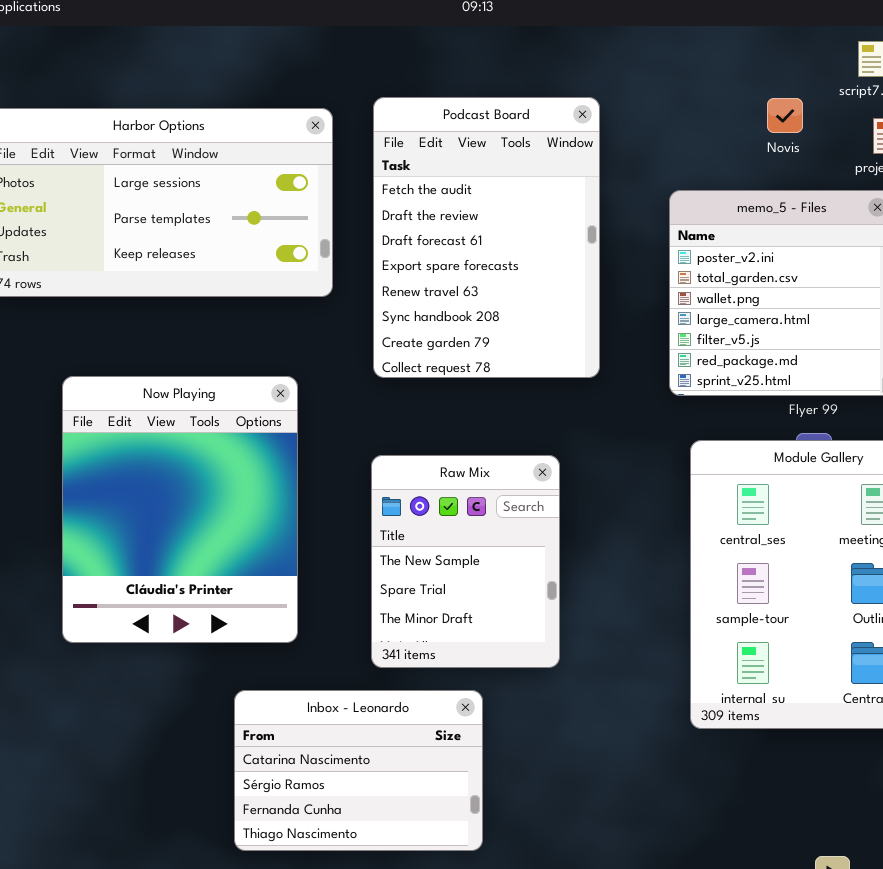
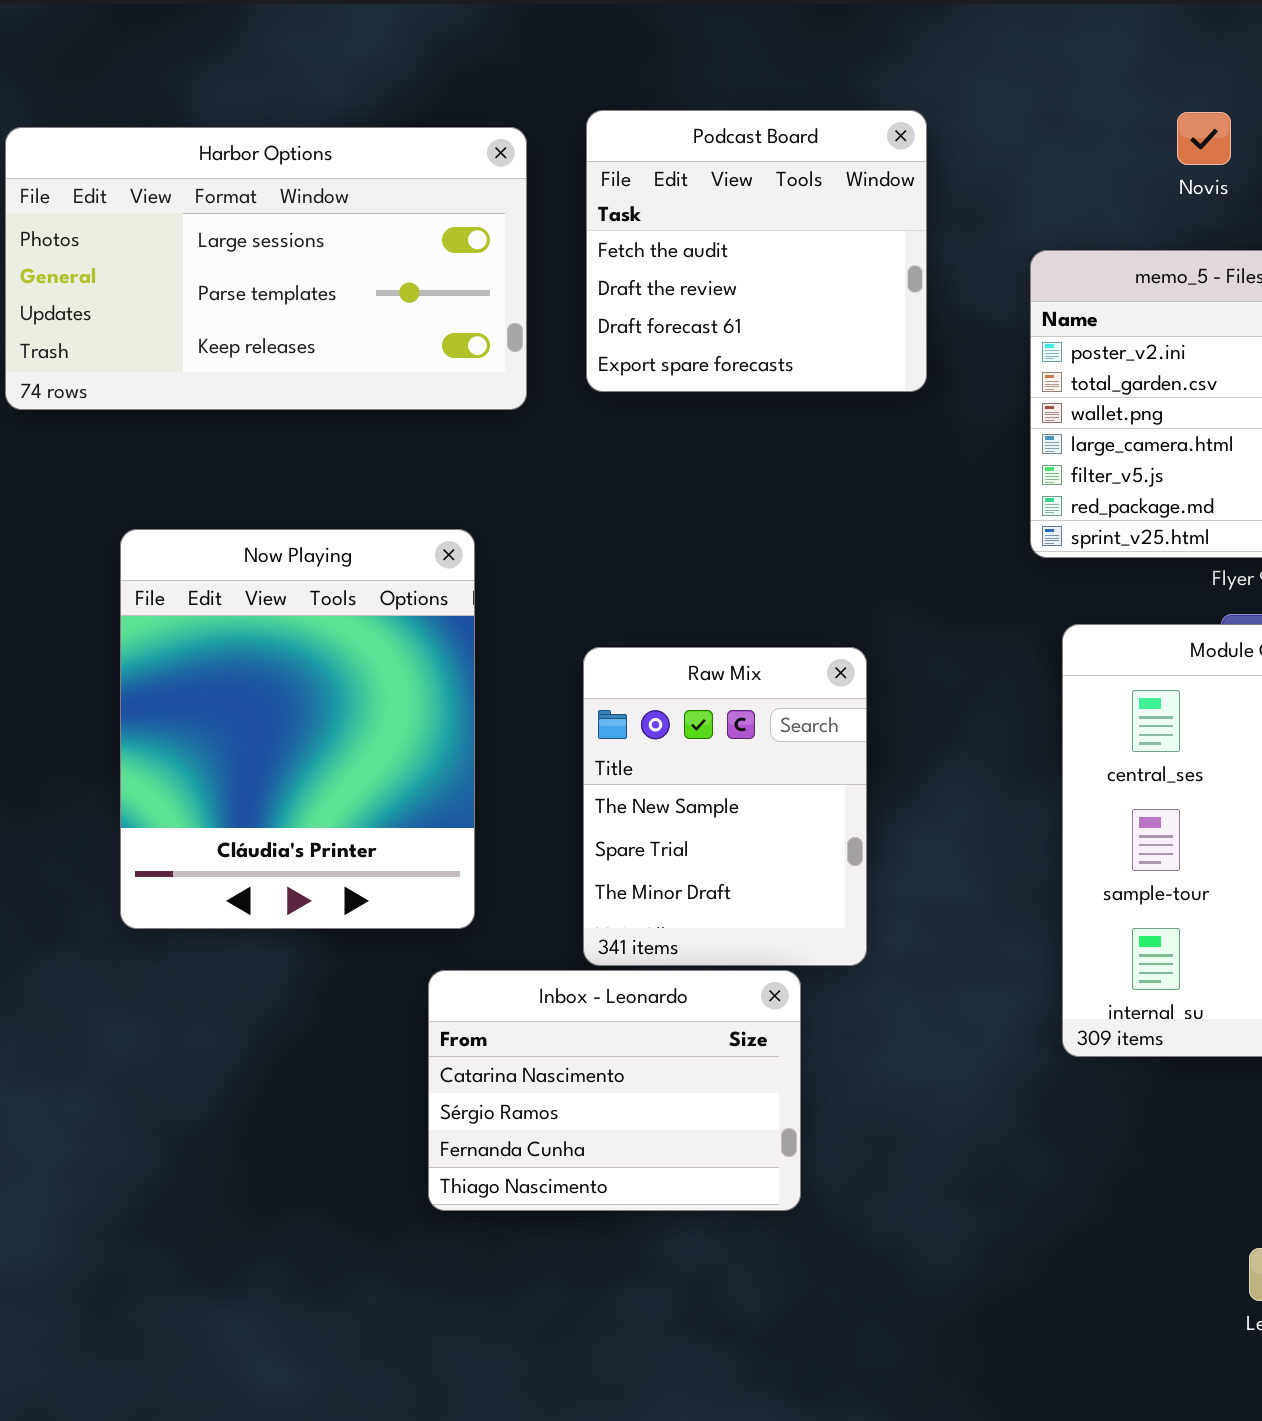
Podcast Board: [373,97,600,378] -> [586,110,927,392], resized
Inbox - Leonardo: [234,690,483,851] -> [428,970,801,1211], moved

